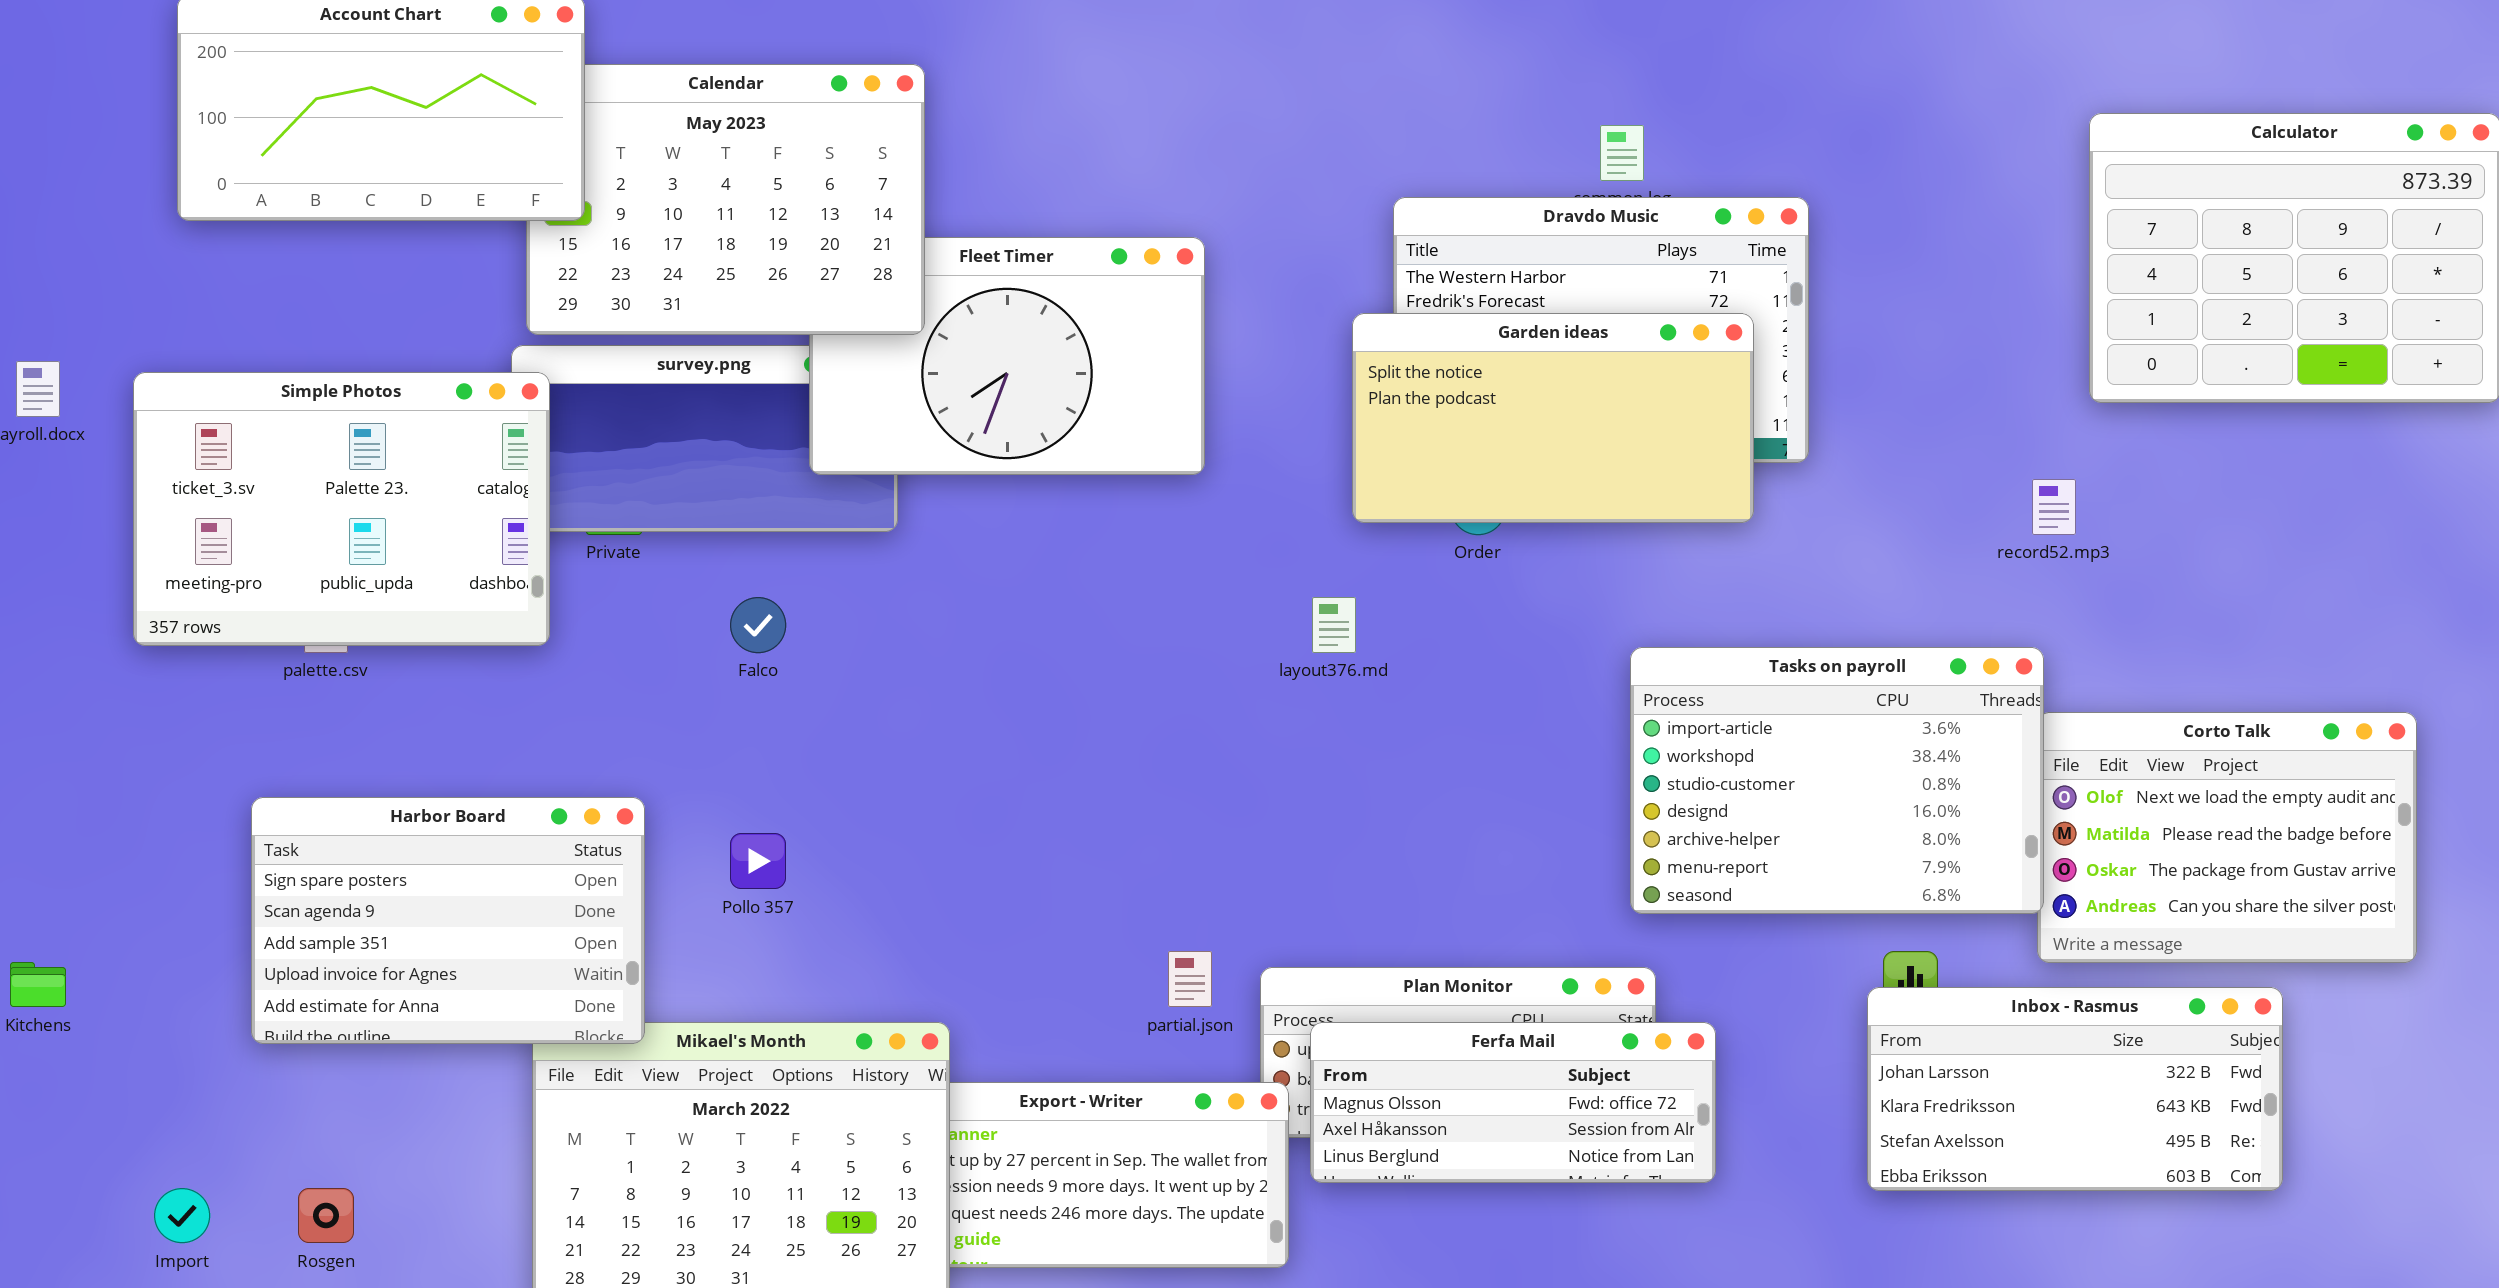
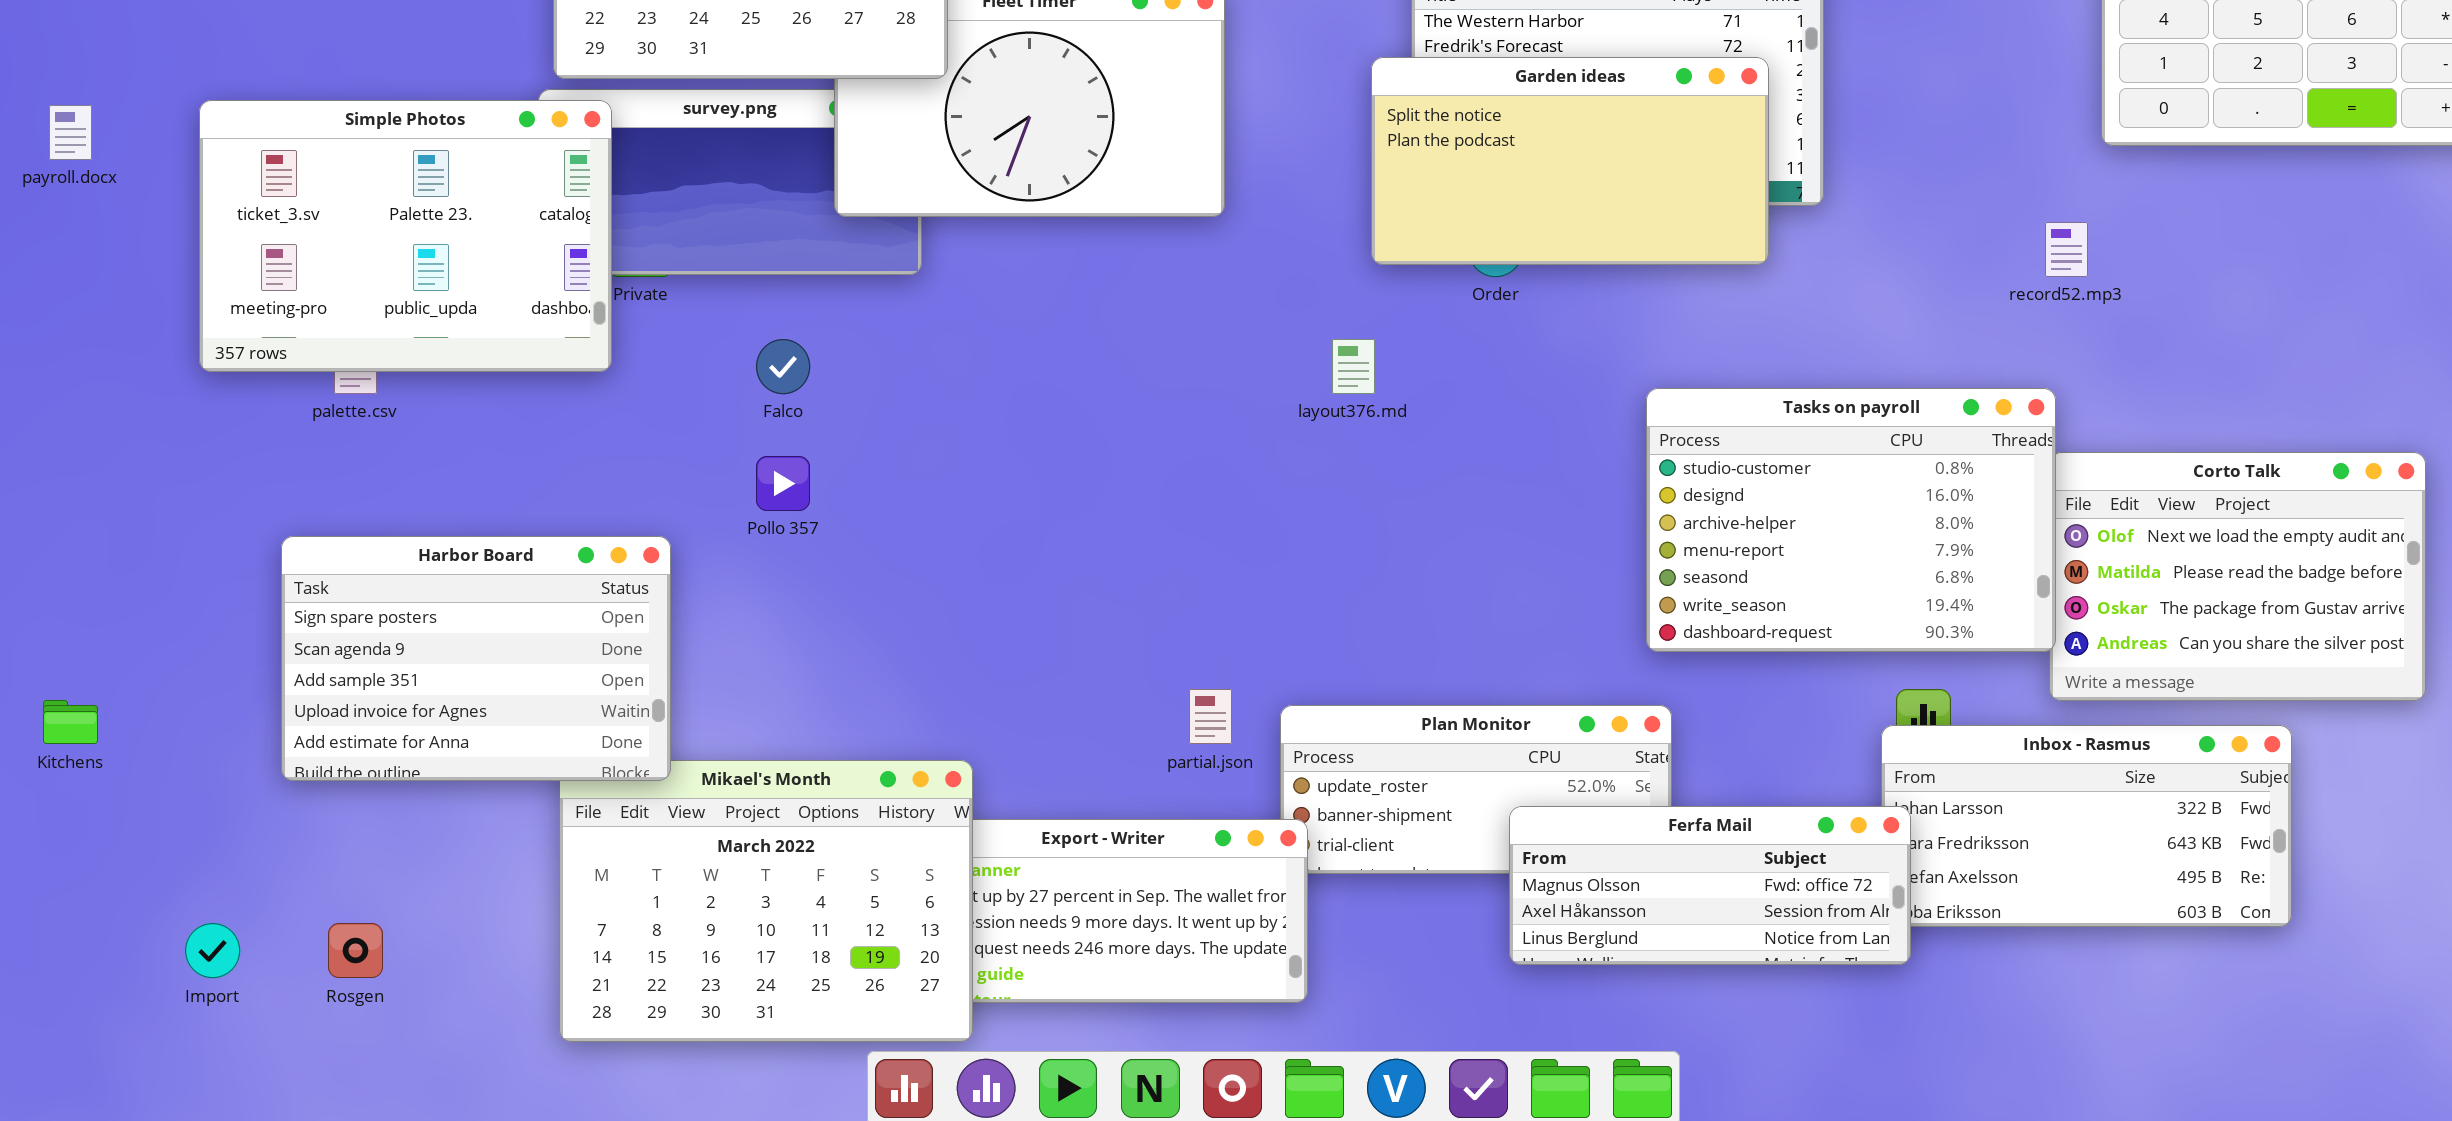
Simple Photos: [133,372,550,646] -> [199,100,612,372], moved
Tasks on payroll: [1630,647,2044,914] -> [1646,388,2056,652], scrolled down 2 rows
Pollo 357: [730,833,786,889] -> [756,456,810,511], moved
Ferfa Mail: [1310,1022,1716,1183] -> [1509,806,1911,965], moved

